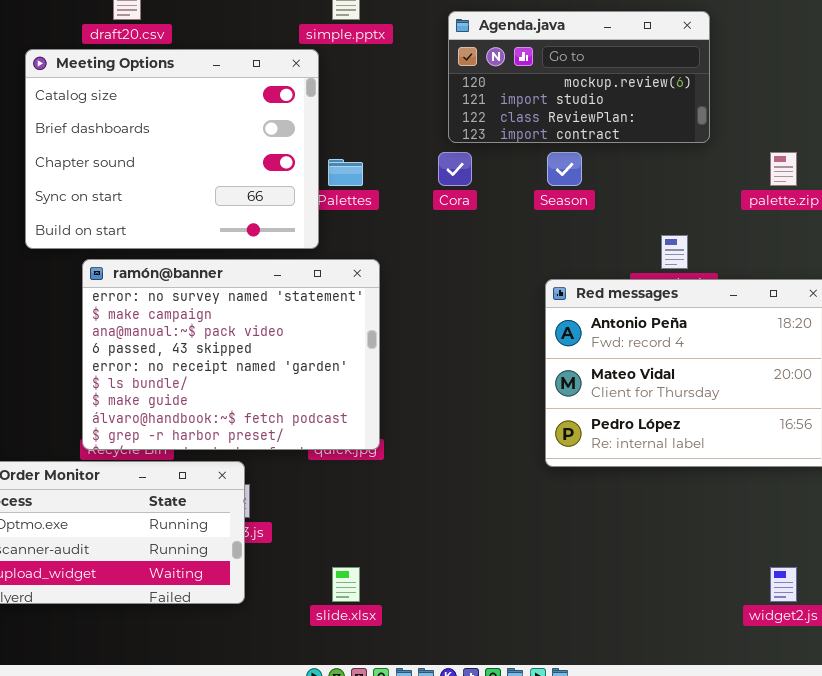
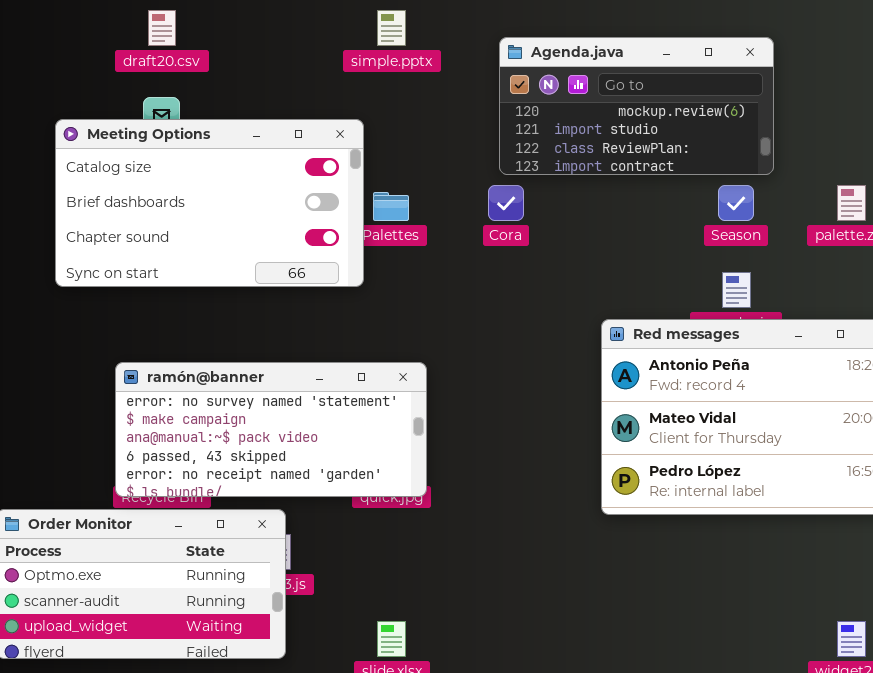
Meeting Options: [25,49,319,249] -> [55,119,364,287], resized
Season: [547,152,582,186] -> [718,185,754,221], moved
ramón@banner: [82,259,380,450] -> [115,362,427,497], resized

